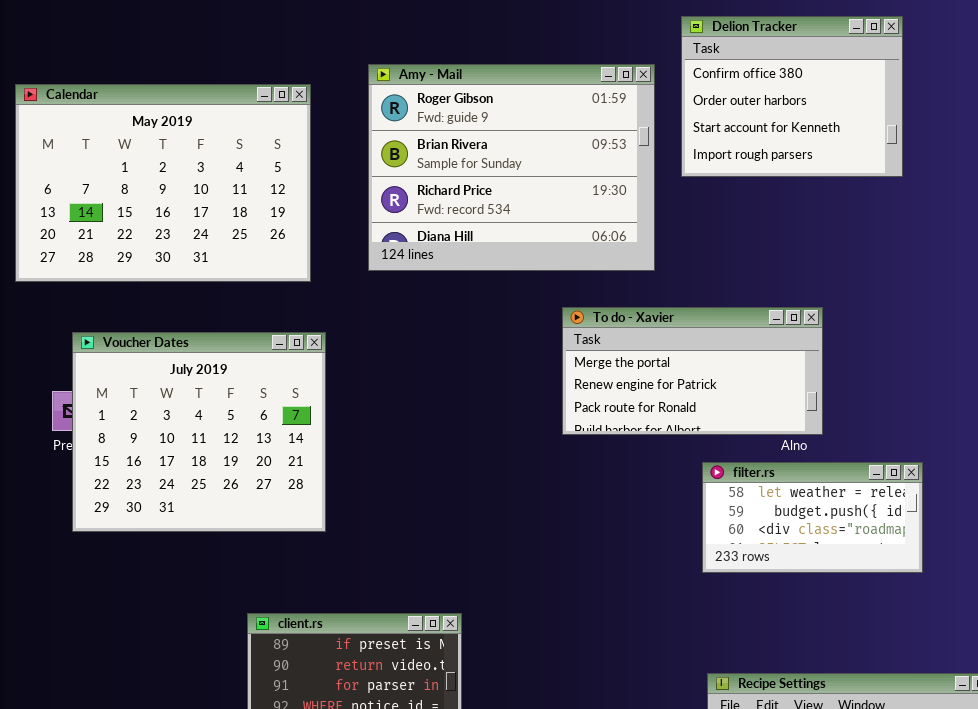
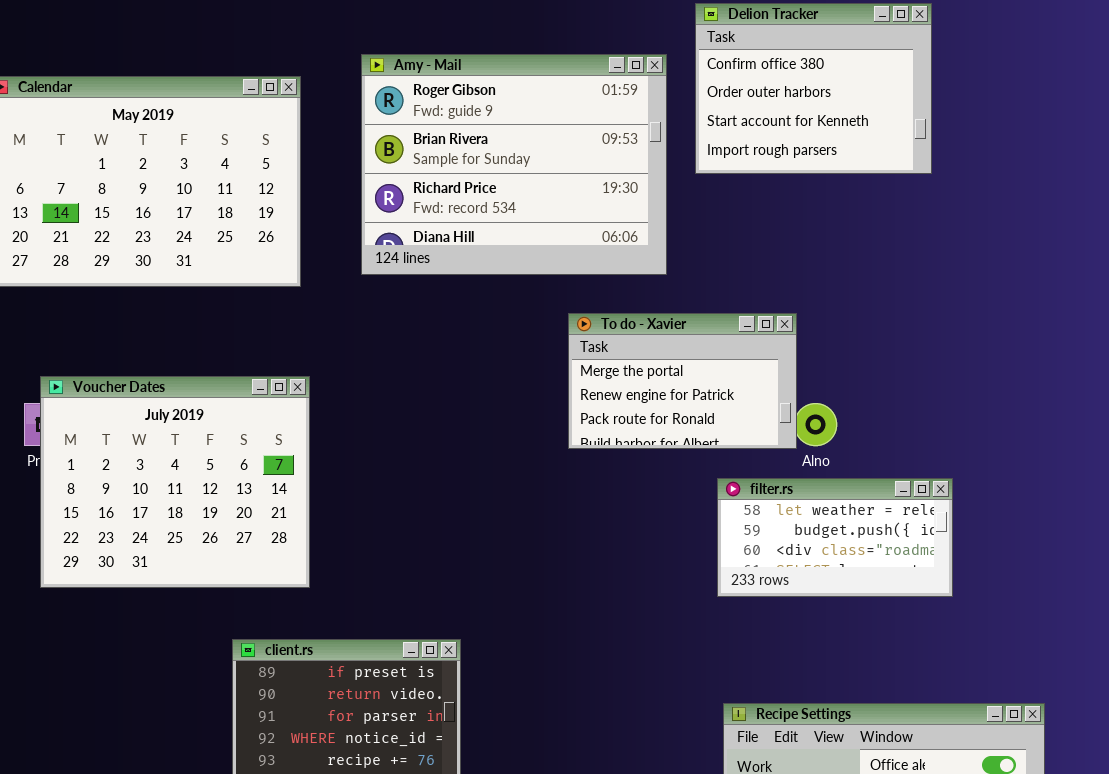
To do - Xavier: [562,307,823,435] -> [568,313,797,449], resized
Voucher Dates: [72,332,326,532] -> [40,376,310,588], moved

